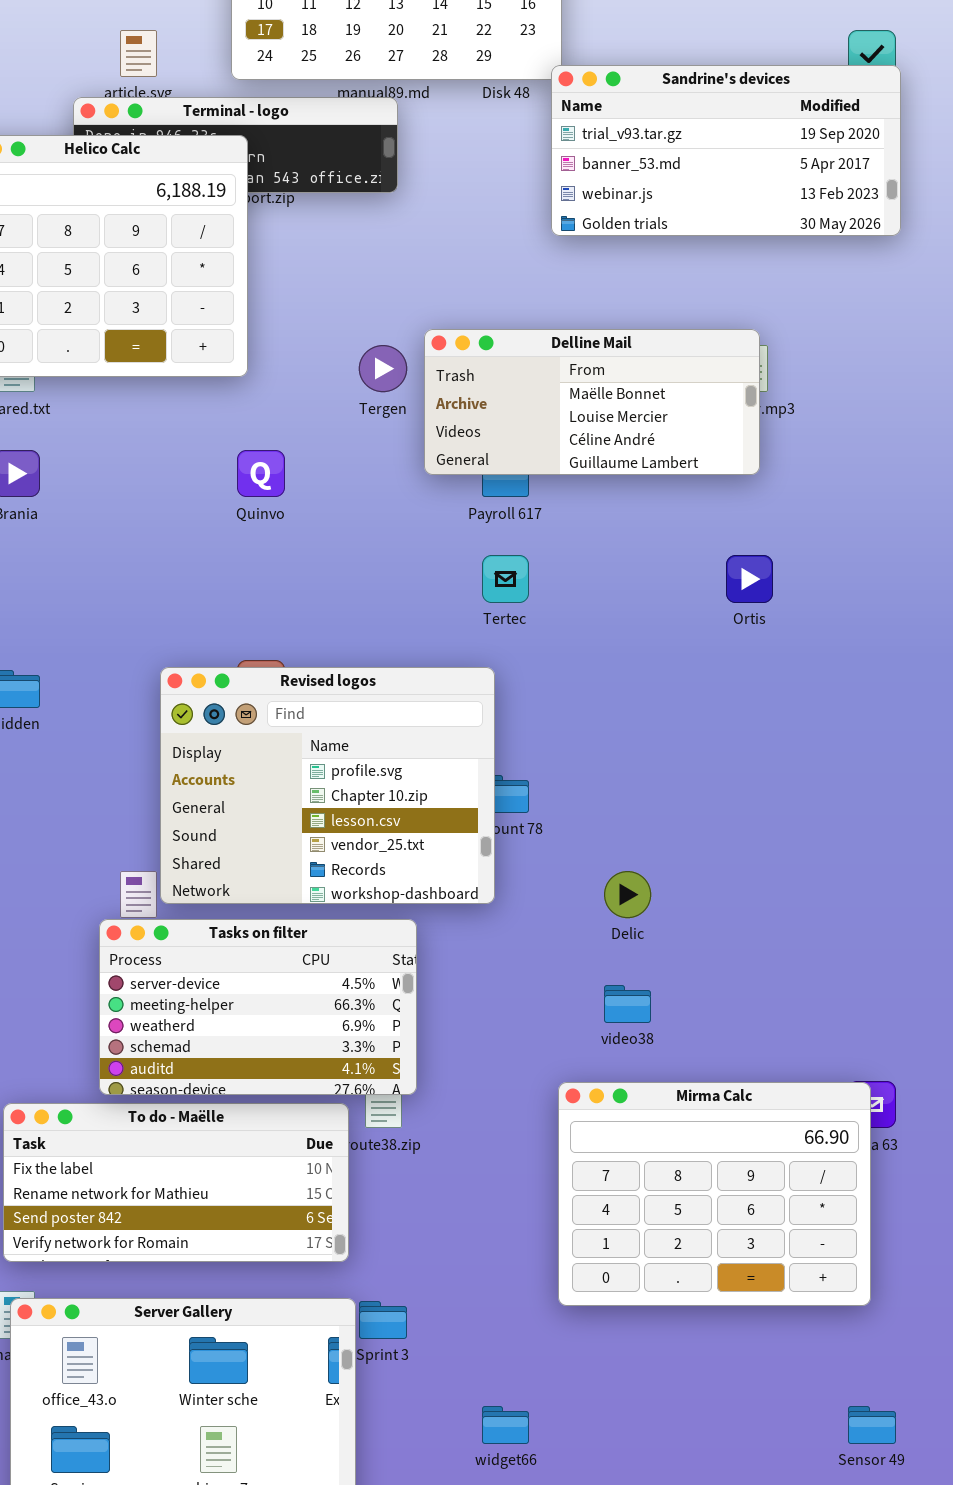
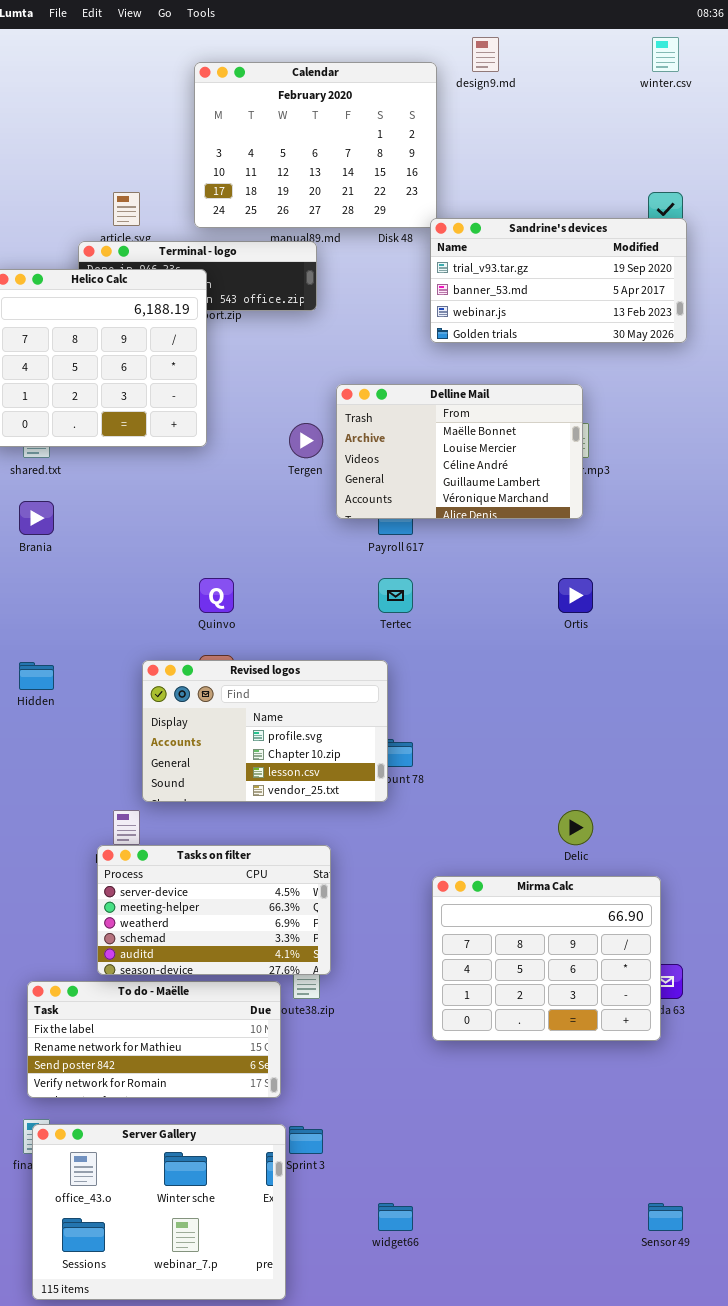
Delline Mail: [424,329,760,475] -> [336,384,583,519], resized
Quinvo: [237,450,285,497] -> [199,578,234,613], moved
Revised logos: [160,667,495,904] -> [142,660,388,802], resized
Delic: [604,871,651,918] -> [558,810,593,845], moved
Mirma Calc: [558,1082,871,1306] -> [432,876,661,1041], moved

